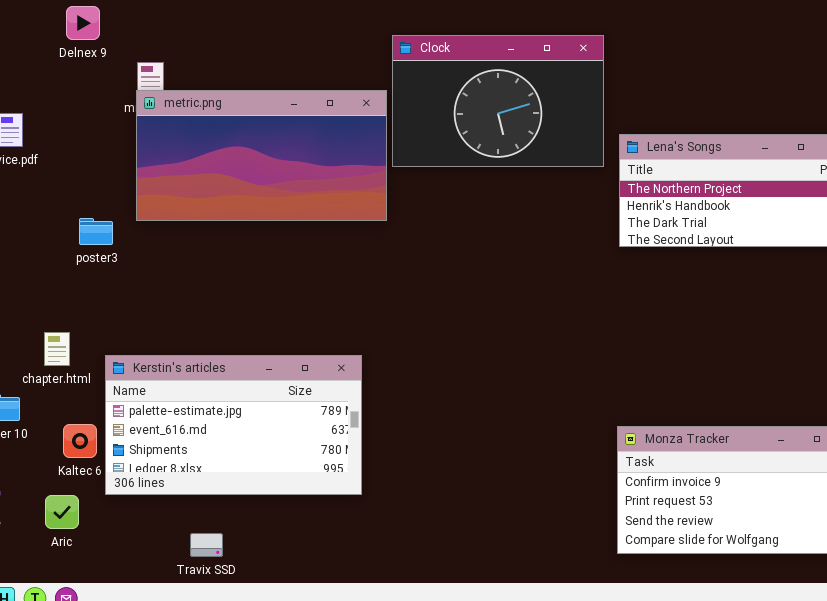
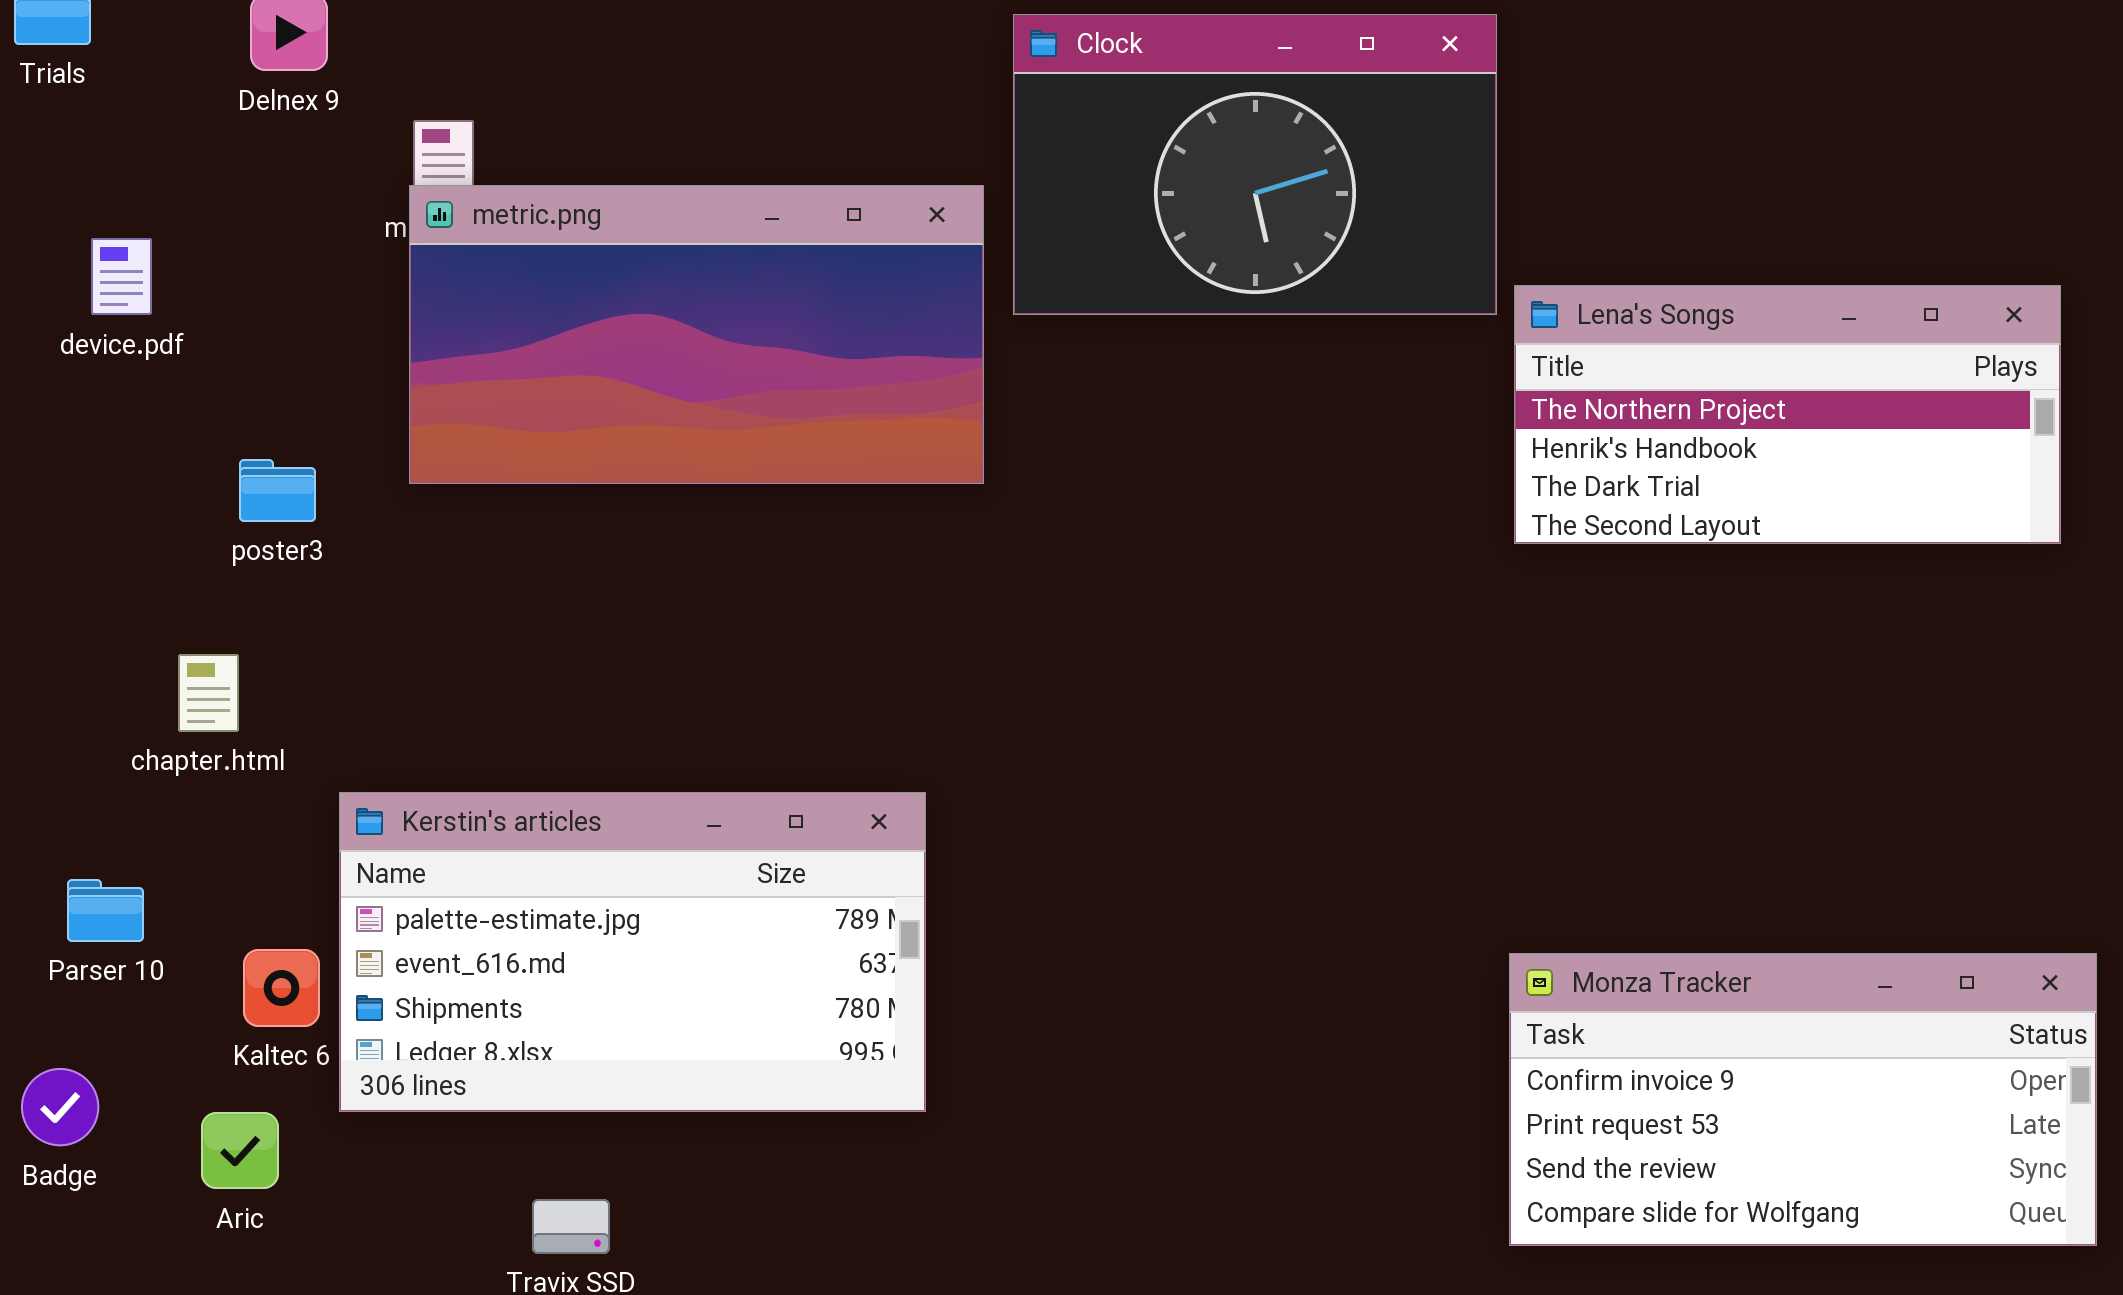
Clock: [392,35,604,167] -> [1013,14,1497,315], moved
poster3: [79,218,113,245] -> [239,459,316,522], moved
chapter.html: [44,332,70,366] -> [178,654,239,732], moved

